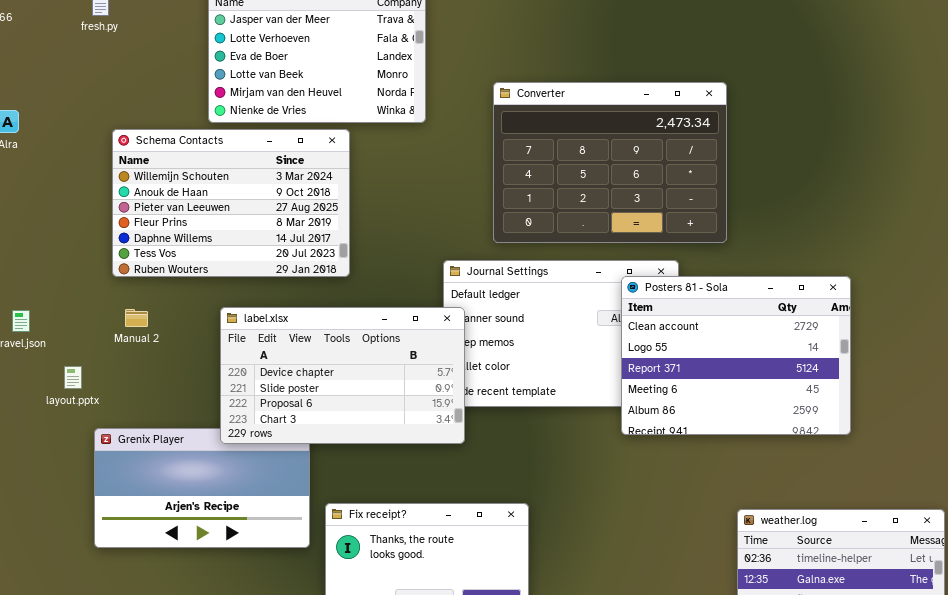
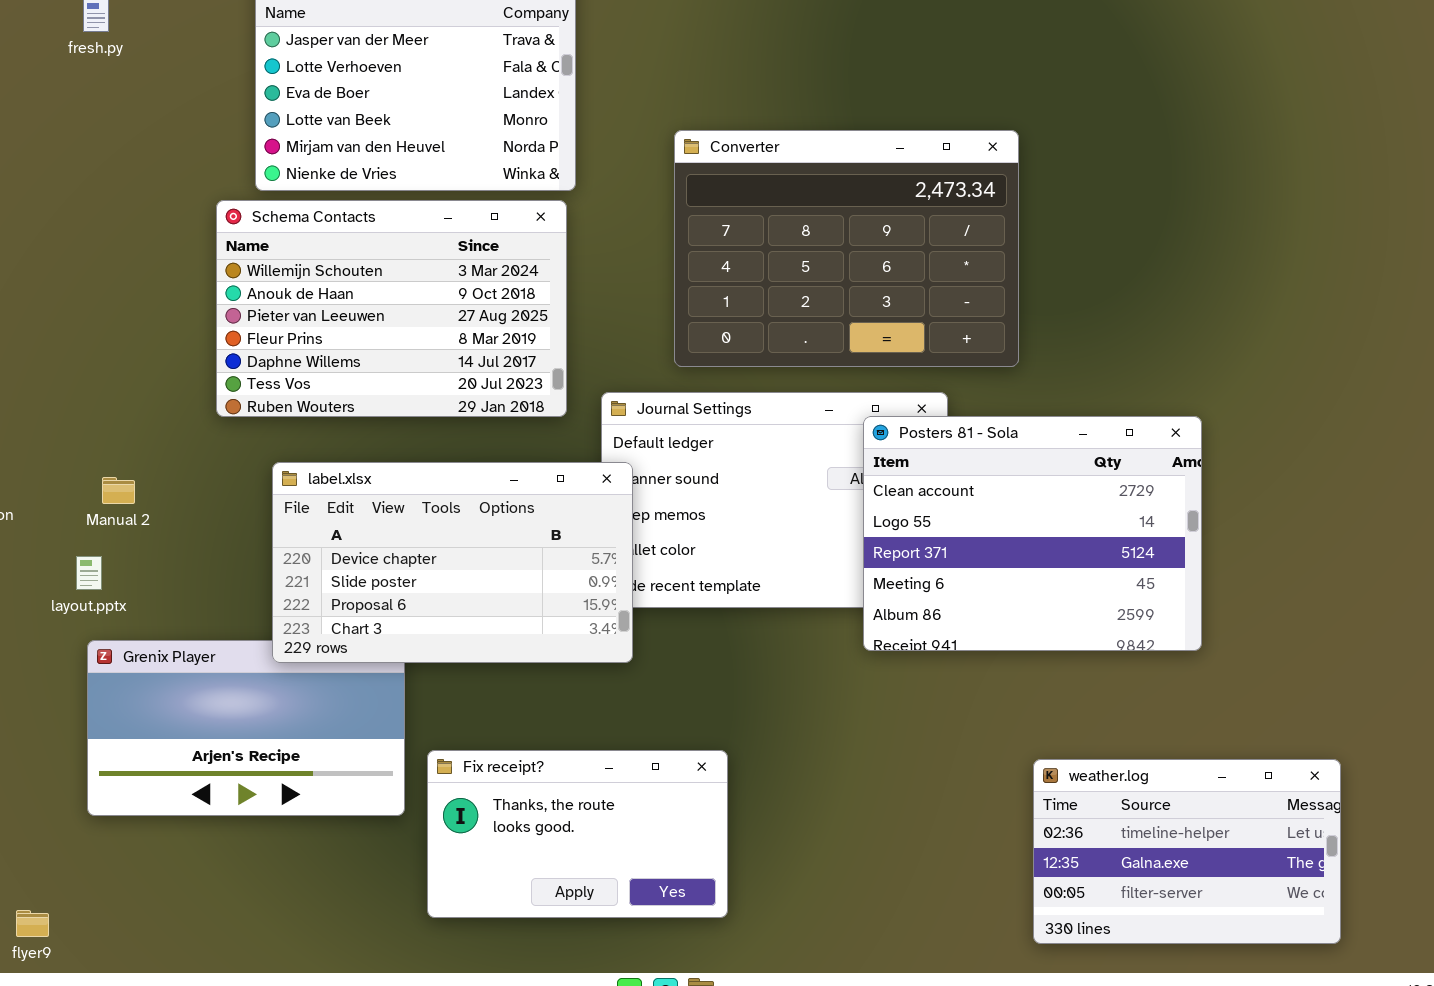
Schema Contacts: [112,129,350,277] -> [216,200,567,417], moved
Manual 2: [125,309,148,327] -> [102,477,135,504], moved
layout.pptx: [64,366,82,389] -> [76,556,102,590], moved

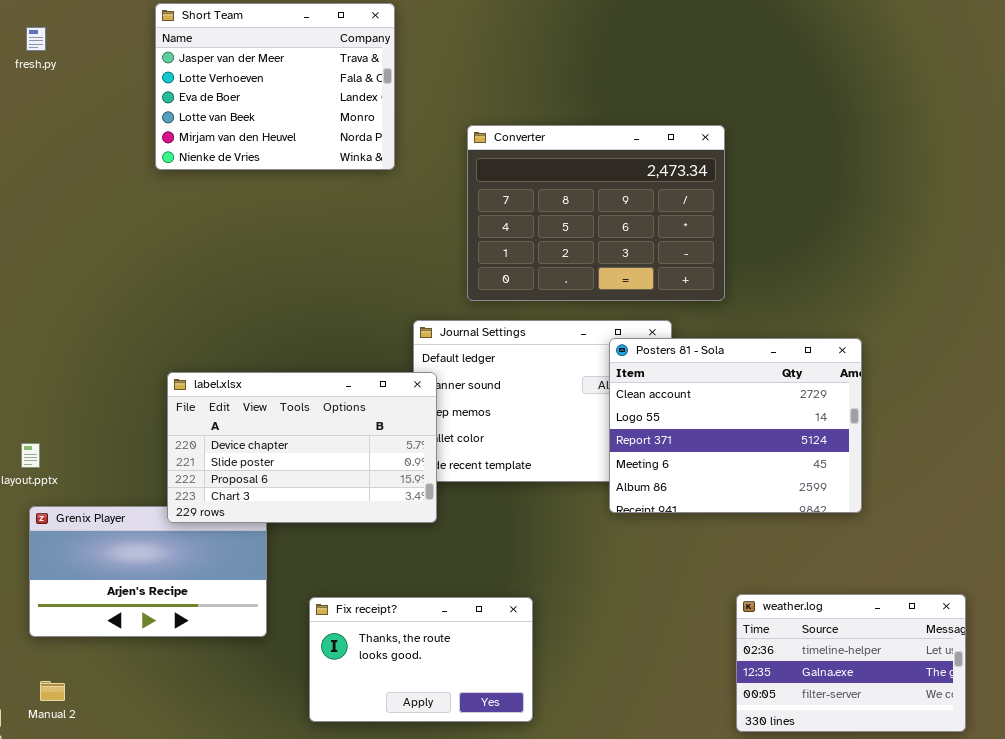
Schema Contacts: [216,200,567,417] -> none, closed
Manual 2: [102,477,135,504] -> [40,681,65,701], moved
Fix receipt?: [427,750,728,918] -> [309,597,533,722], moved

